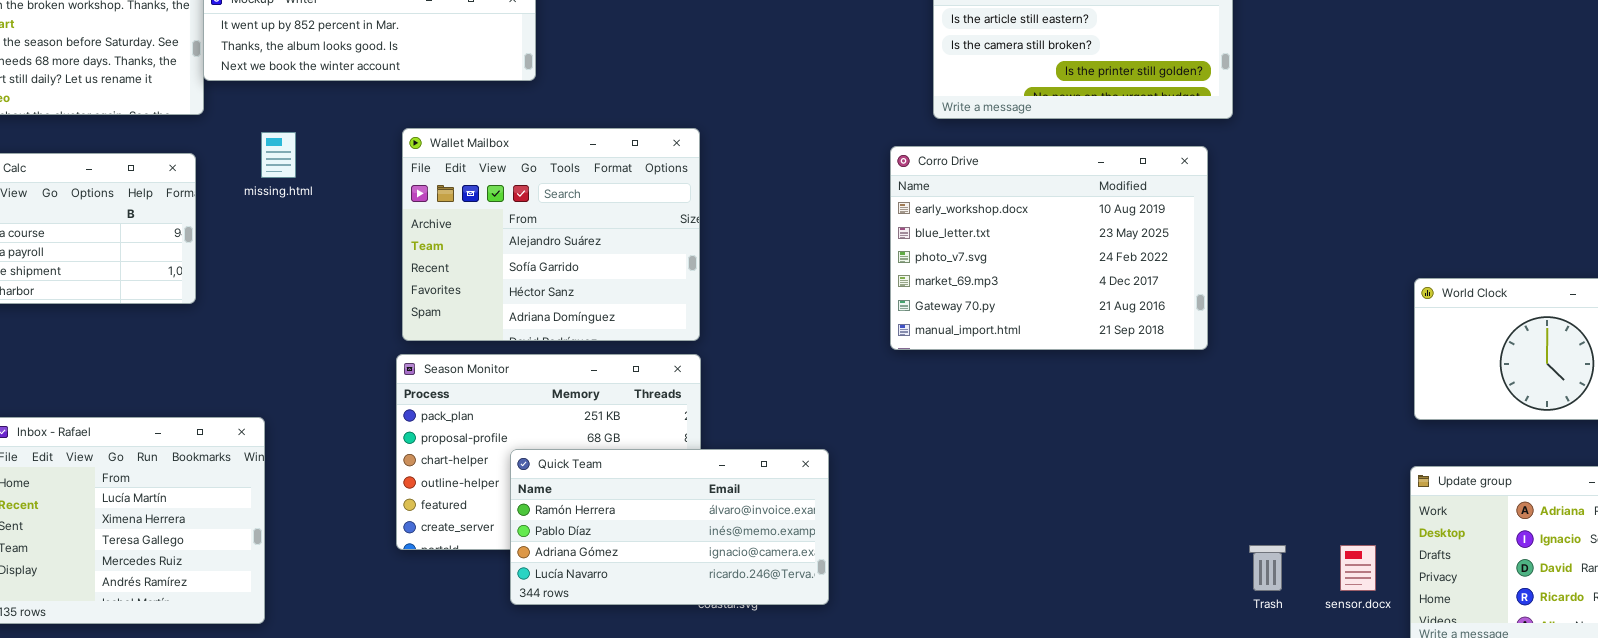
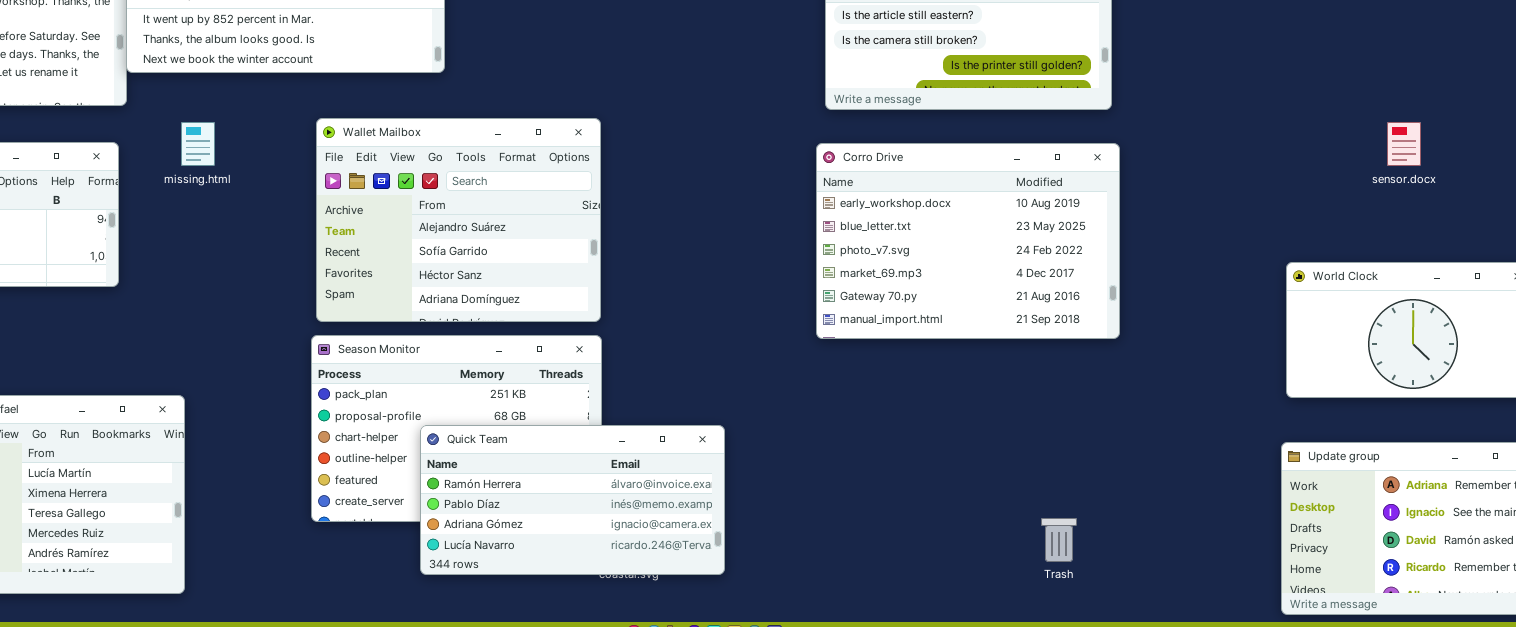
Corro Drive: [890,146,1208,350] -> [816,143,1120,339], moved
Trash: [1249,545,1286,591] -> [1041,518,1077,562], moved
sensor.docx: [1340,545,1376,591] -> [1387,122,1421,166], moved

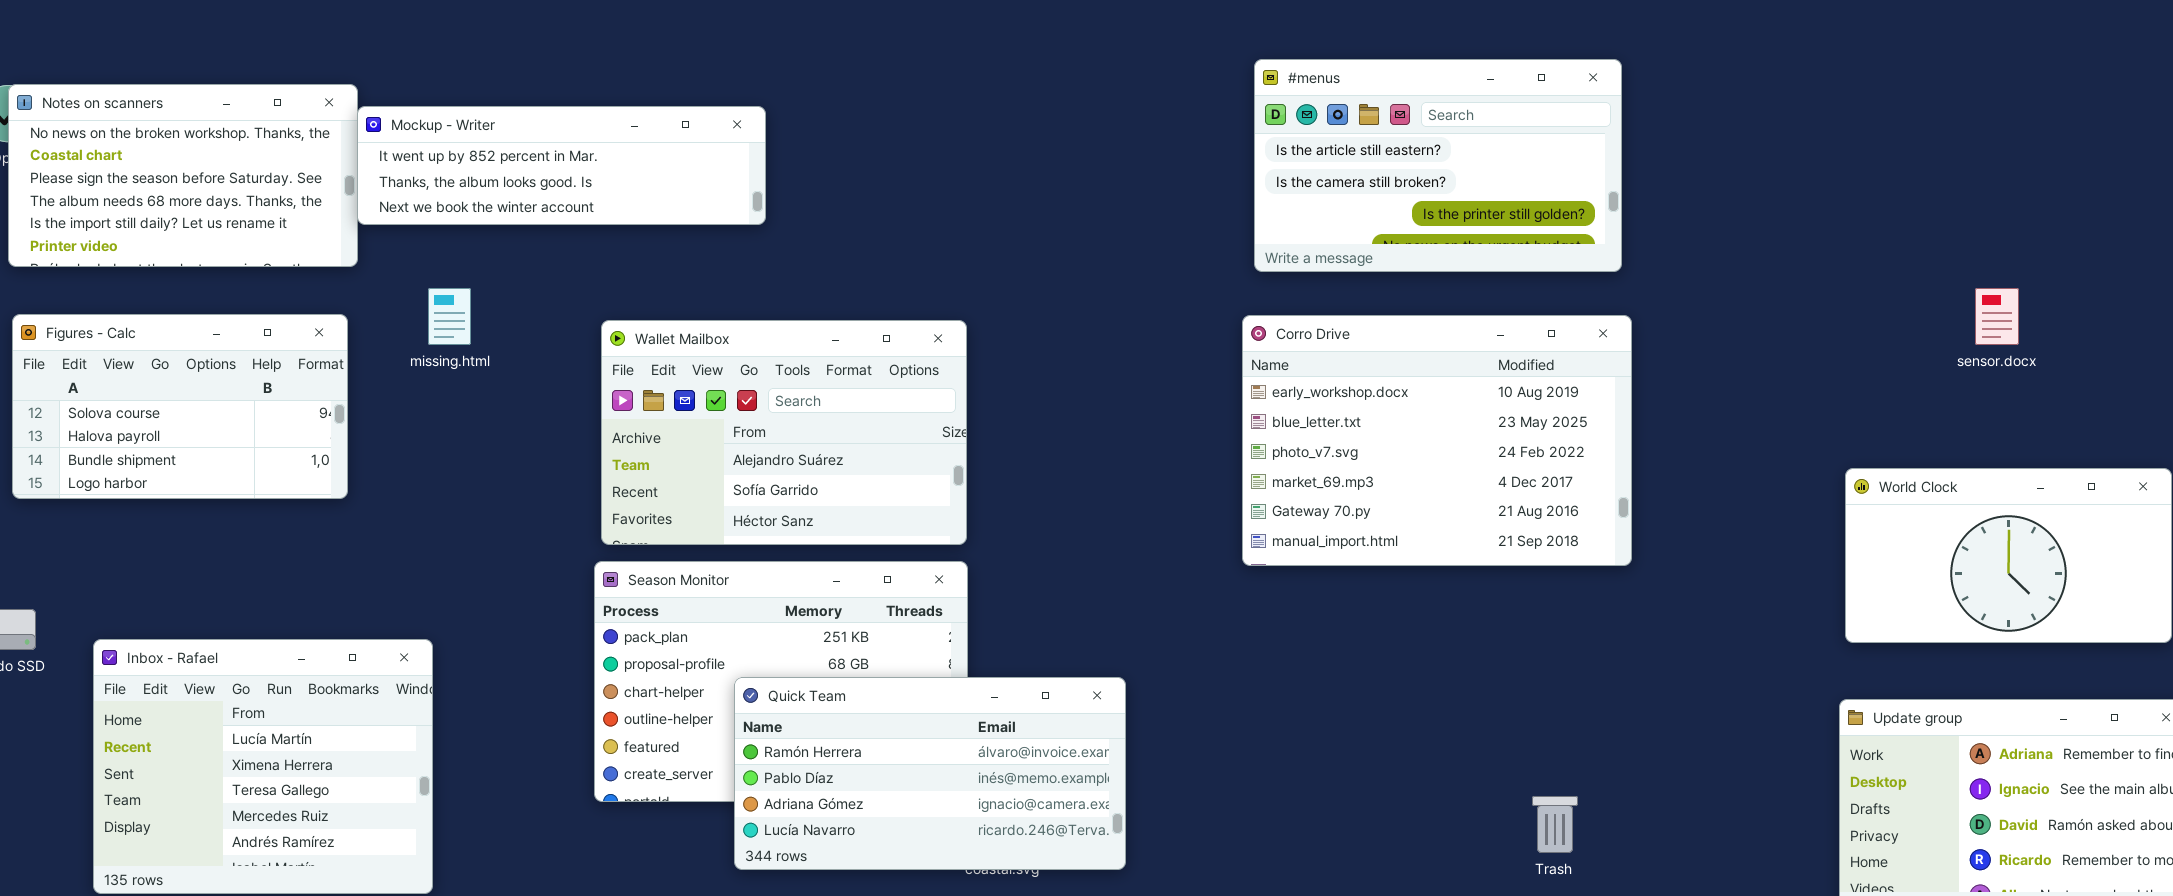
Wallet Mailbox: [316,118,601,322] -> [601,320,967,545], resized

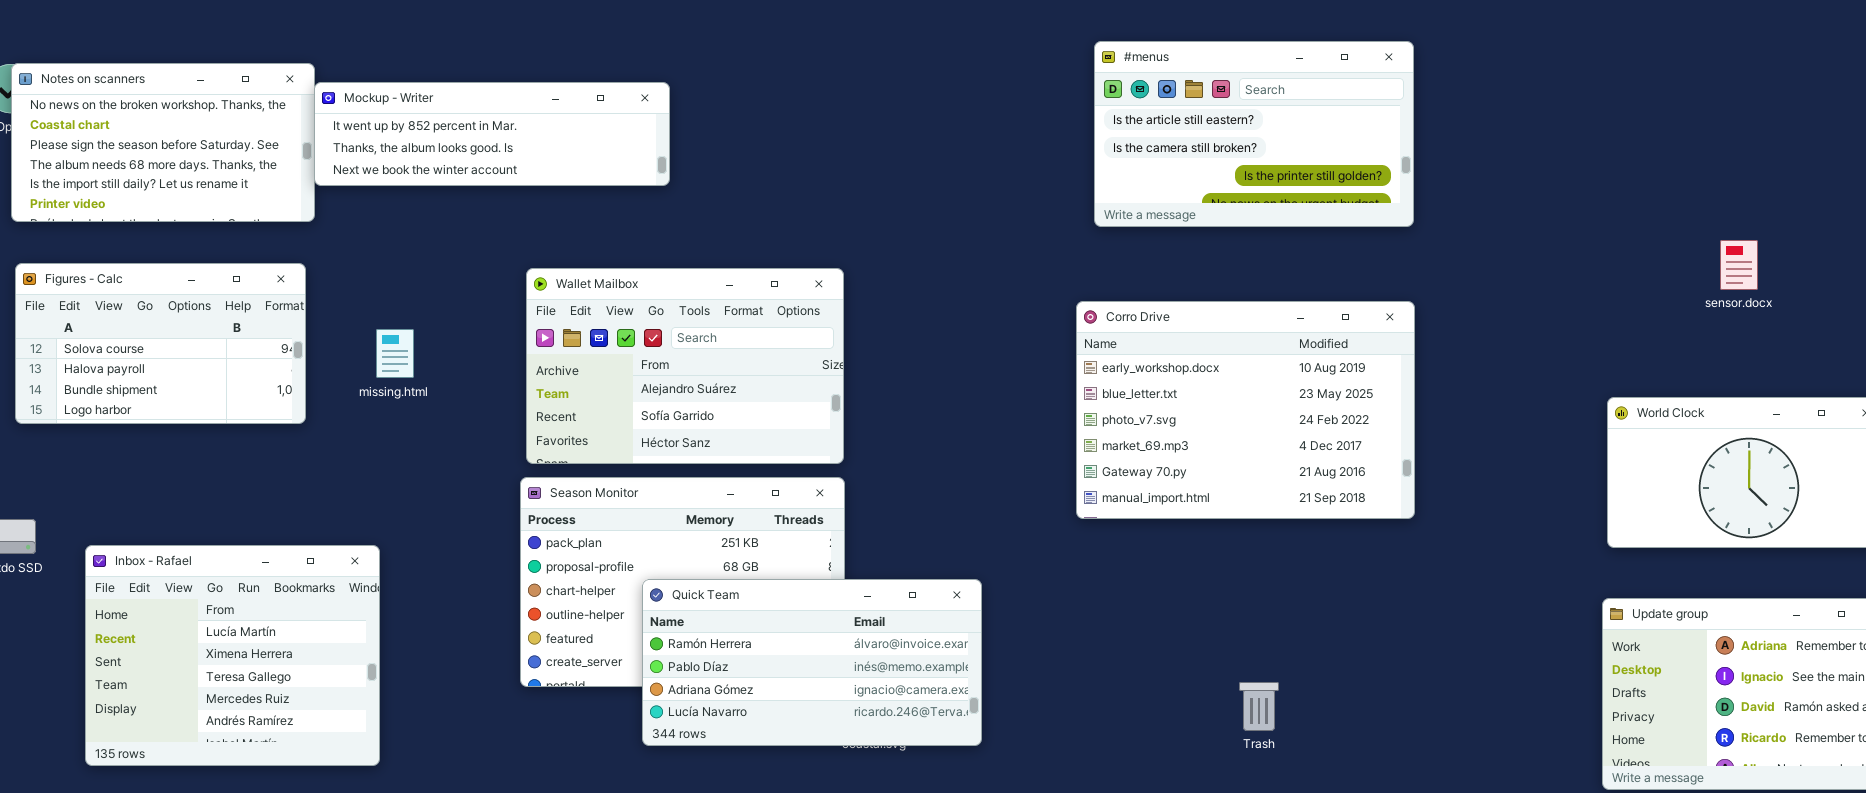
missing.html: [428,288,471,345] -> [376,329,414,378], moved
Corro Drive: [1242,315,1632,566] -> [1076,301,1415,519], moved
Trash: [1532,796,1578,853] -> [1239,682,1279,731], moved

